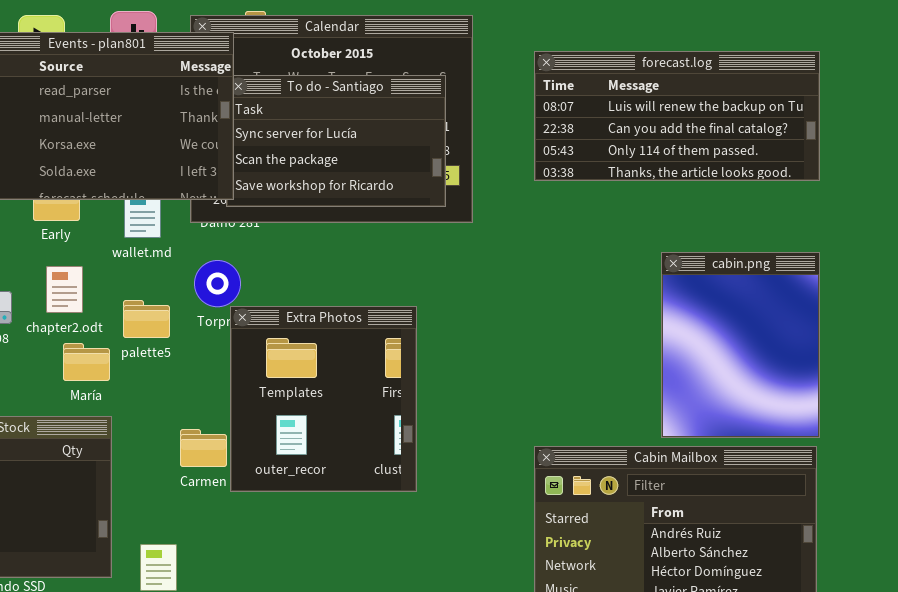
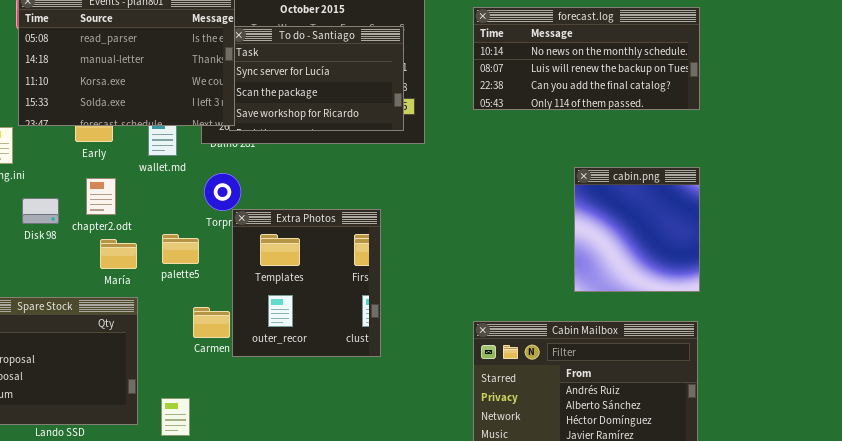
forecast.log: [534,51,820,181] -> [473,7,700,110], scrolled up 1 row
cabin.png: [661,252,820,438] -> [574,167,700,292], resized
palette5: [123,300,170,338] -> [162,234,199,264], moved

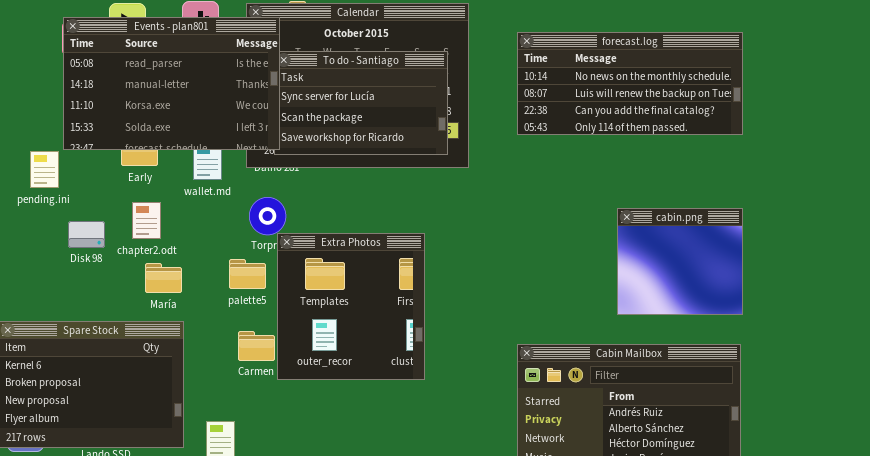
cabin.png: [574,167,700,292] -> [617,208,743,315], resized
palette5: [162,234,199,264] -> [229,259,266,289], moved

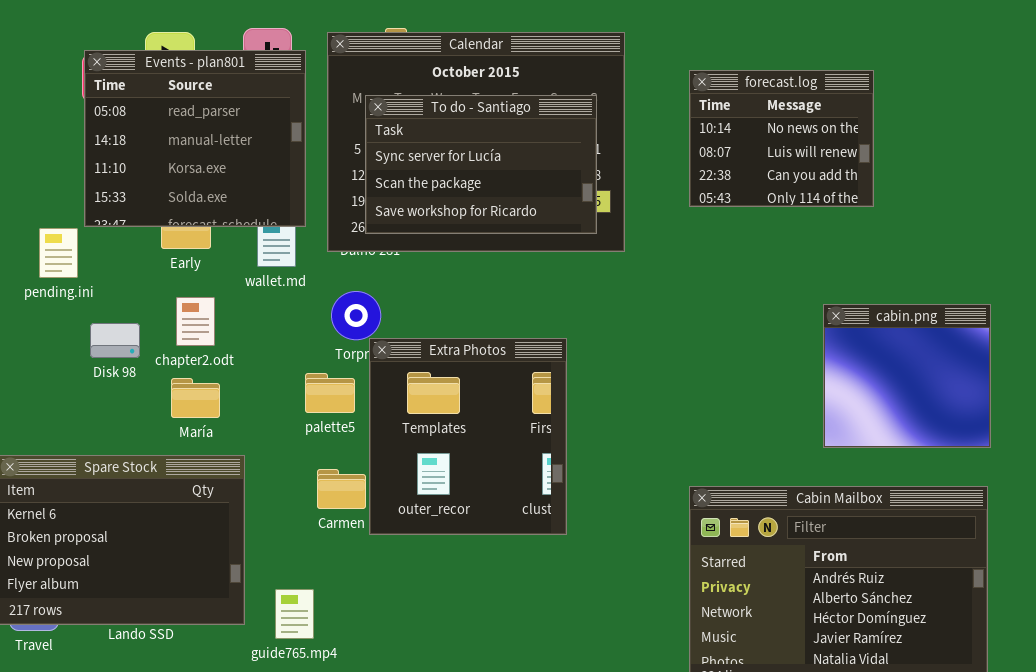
Events - plan801: [63,17,280,150] -> [84,50,306,227], resized
forecast.log: [517,32,743,135] -> [689,70,874,207], resized
María: [145,263,182,293] -> [171,378,220,418], moved

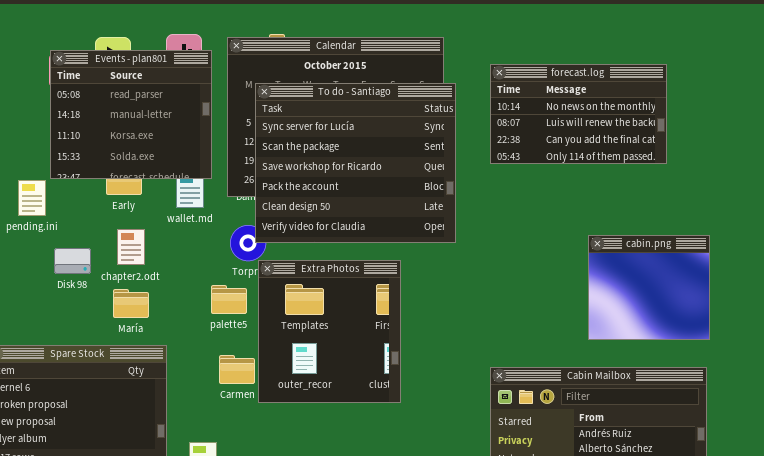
forecast.log: [689,70,874,207] -> [490,64,667,164], resized
To do - Santiago: [365,95,597,234] -> [255,83,456,243], resized

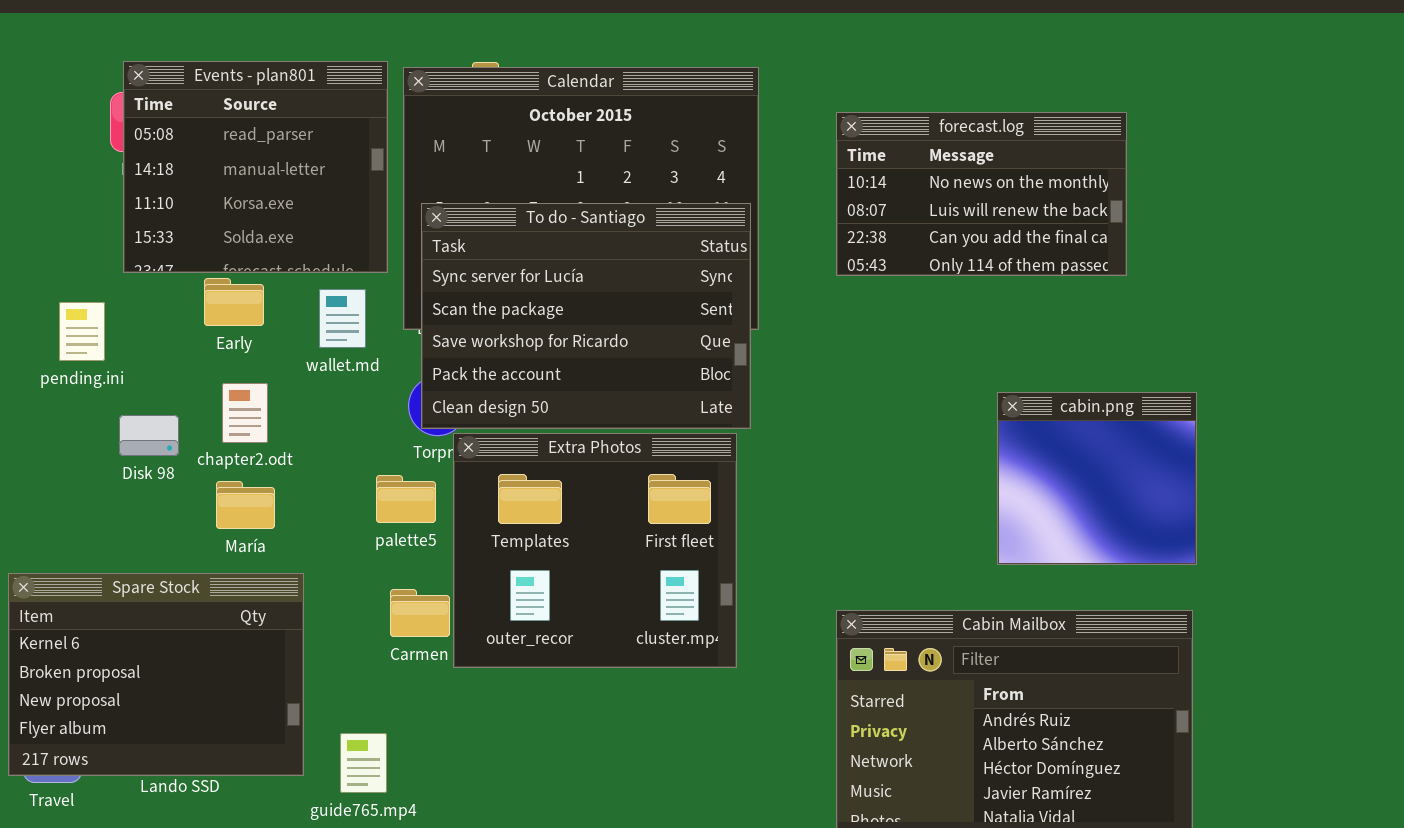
Events - plan801: [50,50,212,179] -> [123,61,388,273], moved
To do - Santiago: [255,83,456,243] -> [421,203,751,429], moved, resized
Extra Photos: [258,260,401,403] -> [453,433,737,668], resized

